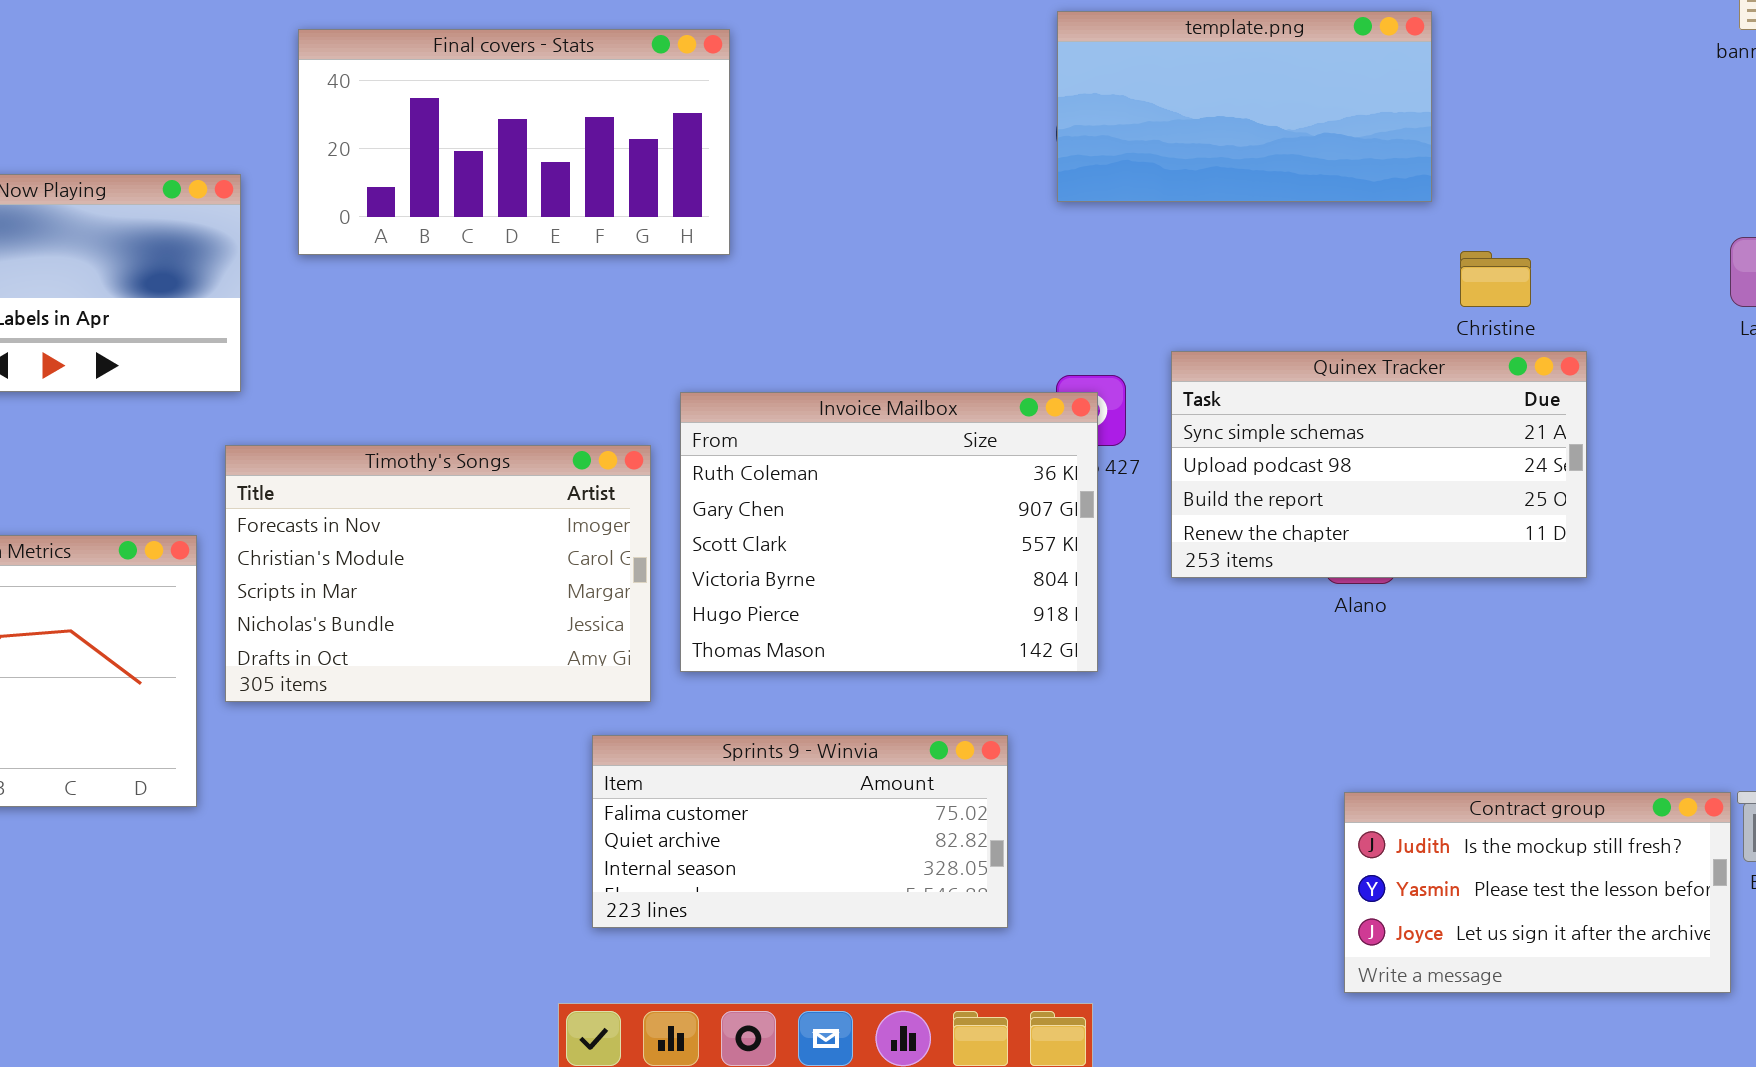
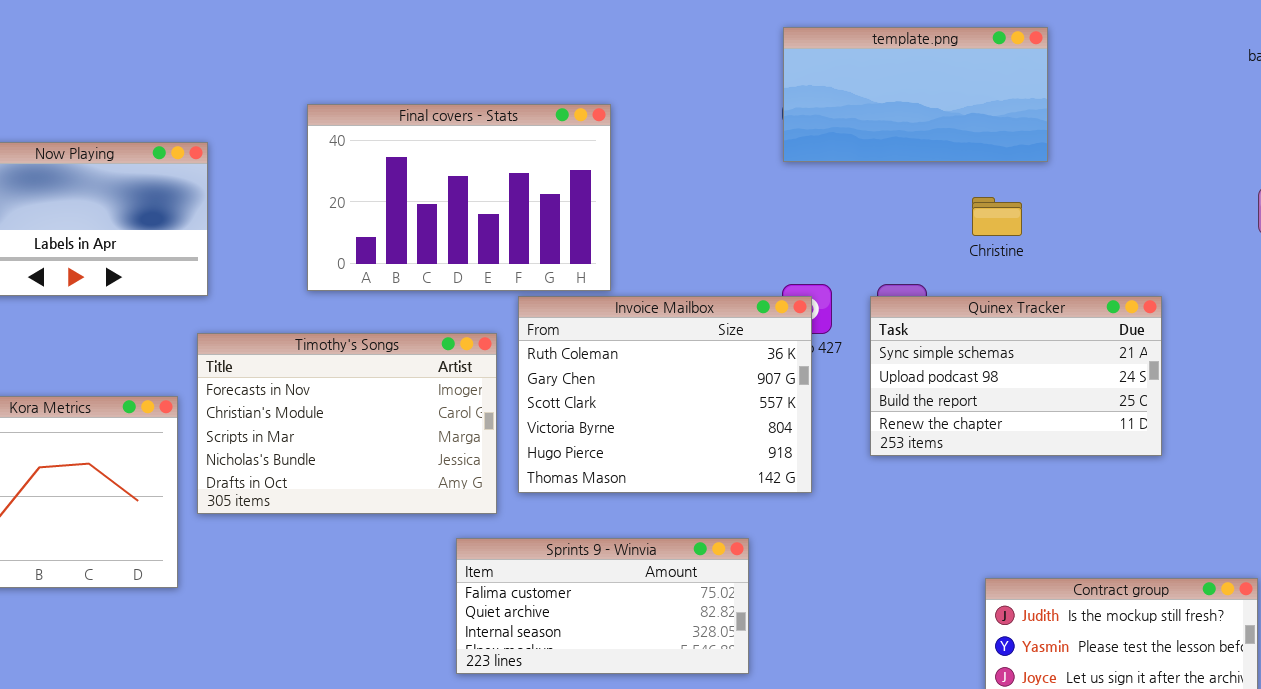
Final covers - Stats: [298,29,730,255] -> [307,104,611,291], moved, resized
Christine: [1460,251,1531,307] -> [972,197,1022,236], moved
Quinex Tracker: [1171,351,1587,578] -> [870,296,1162,456], moved

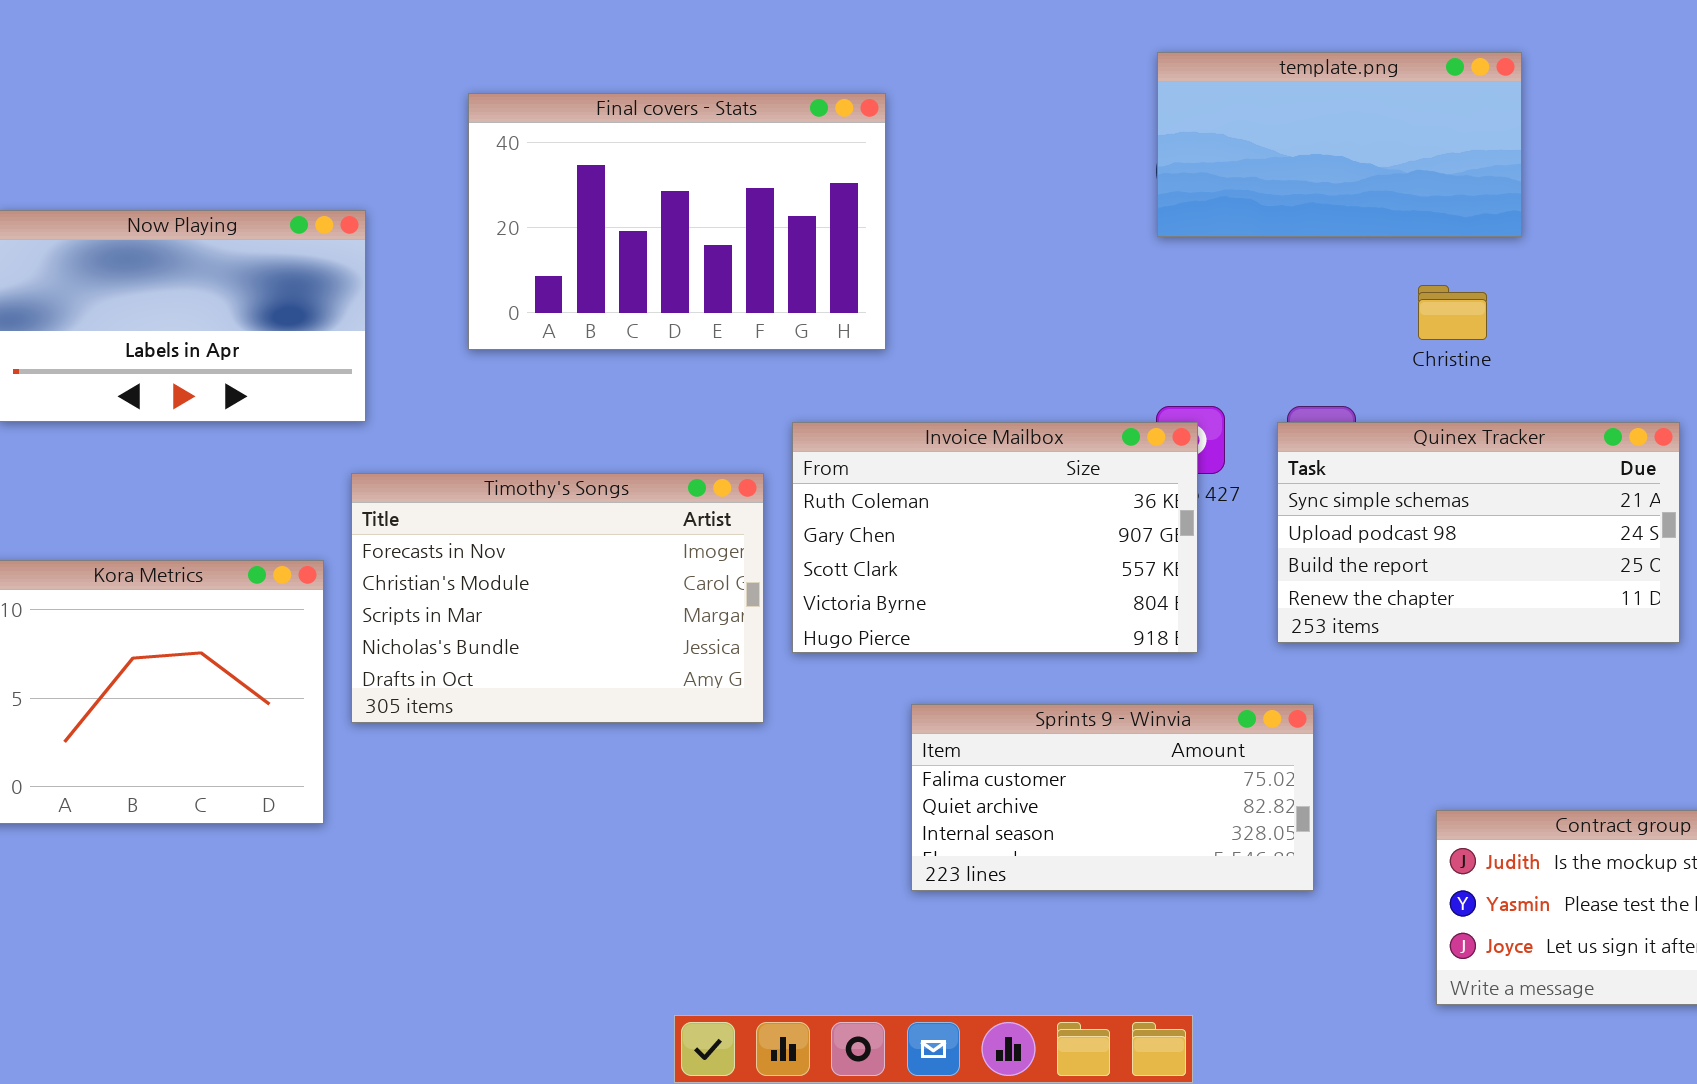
Final covers - Stats: [307,104,611,291] -> [468,93,886,350], moved
Invoice Mailbox: [518,296,812,493] -> [792,422,1198,653], resized
Sprints 9 - Winvia: [456,538,749,674] -> [911,704,1314,891], moved

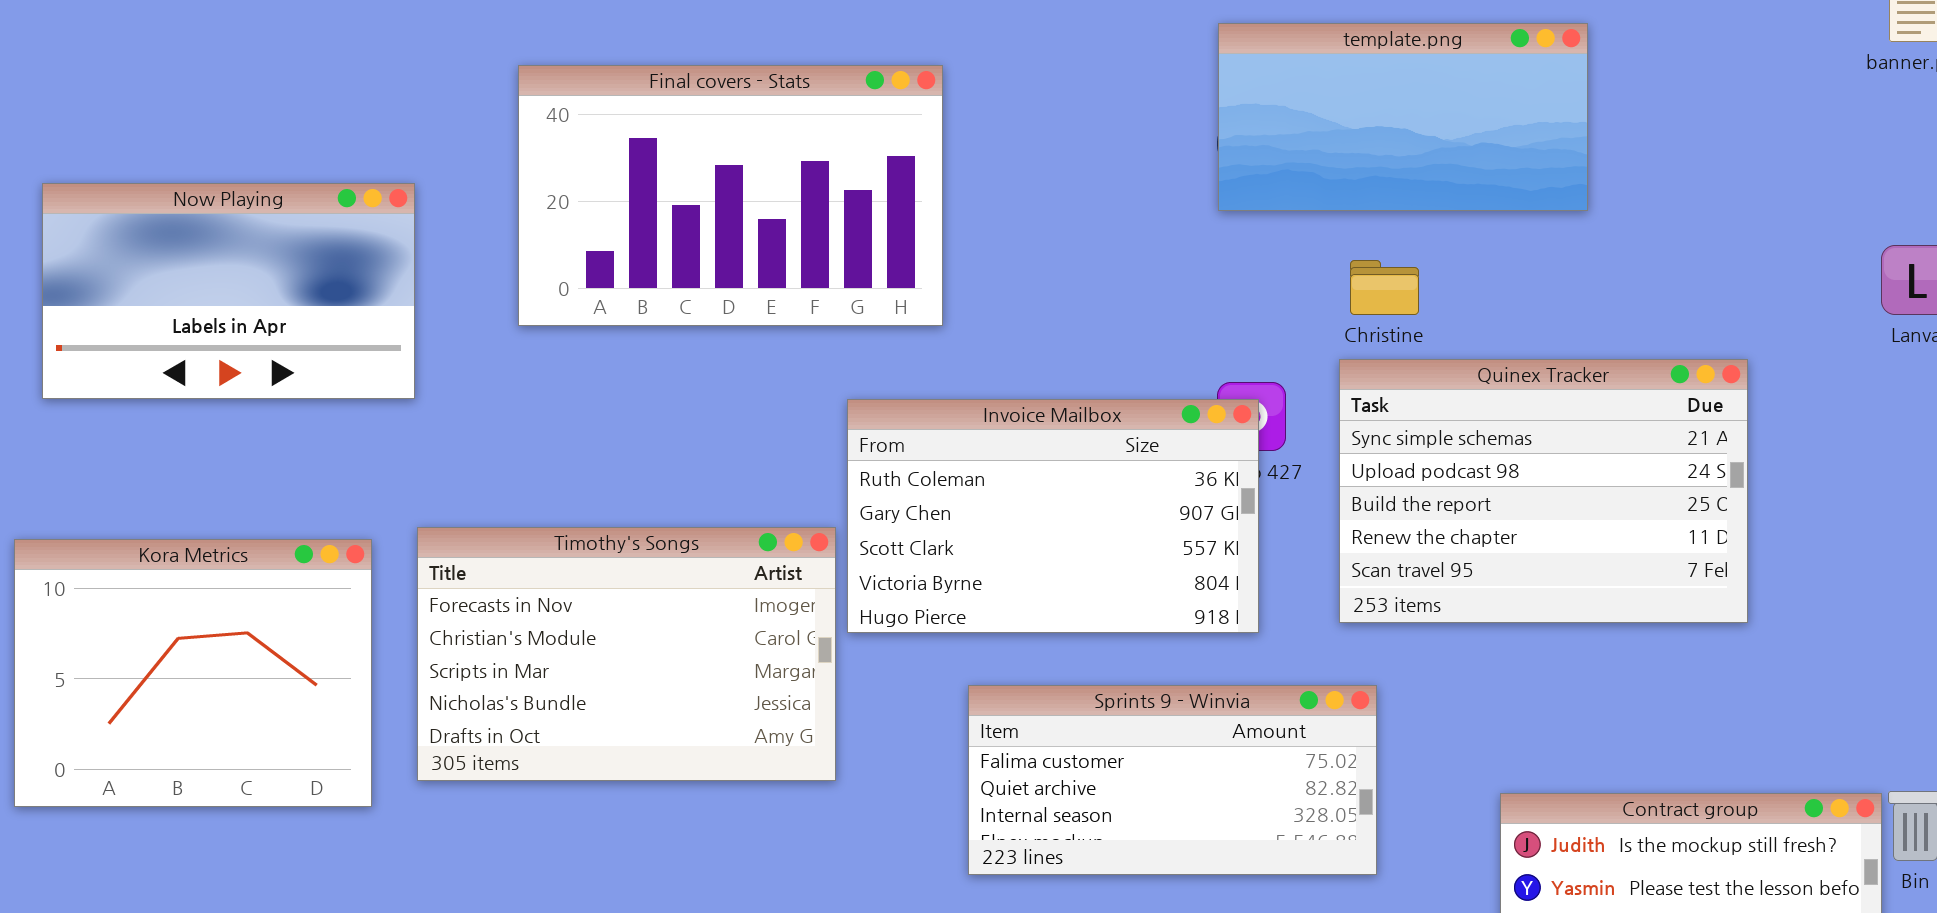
Christine: [1418,285,1487,340] -> [1350,260,1419,315], moved
Quinex Tracker: [1277,422,1680,643] -> [1339,359,1748,623], resized
Timothy's Songs: [351,473,764,723] -> [417,527,836,781], moved

